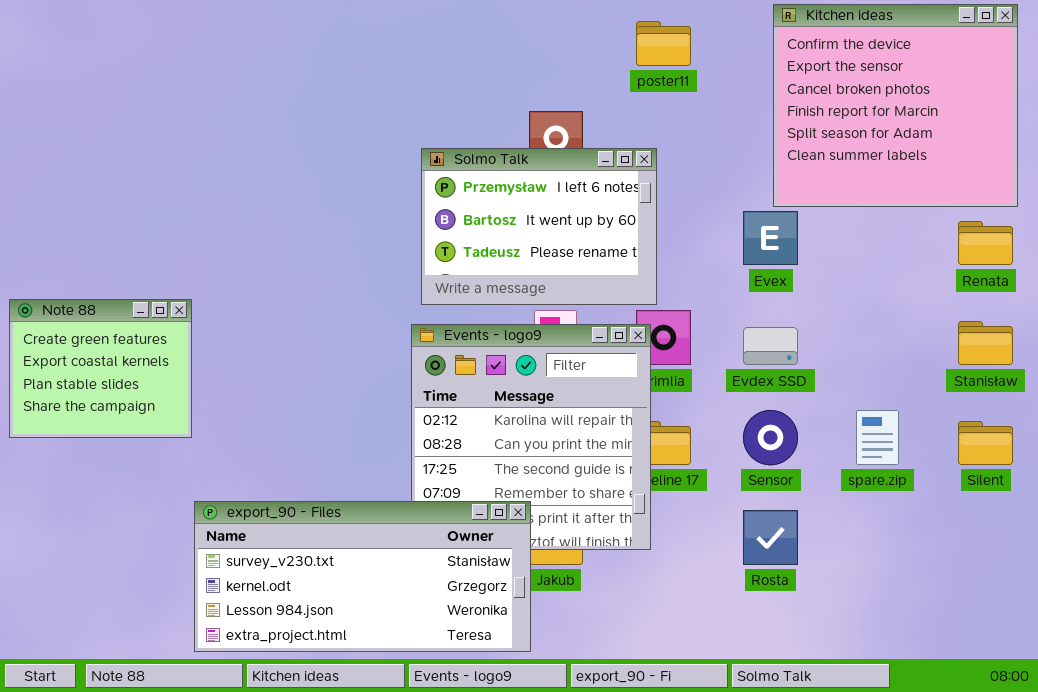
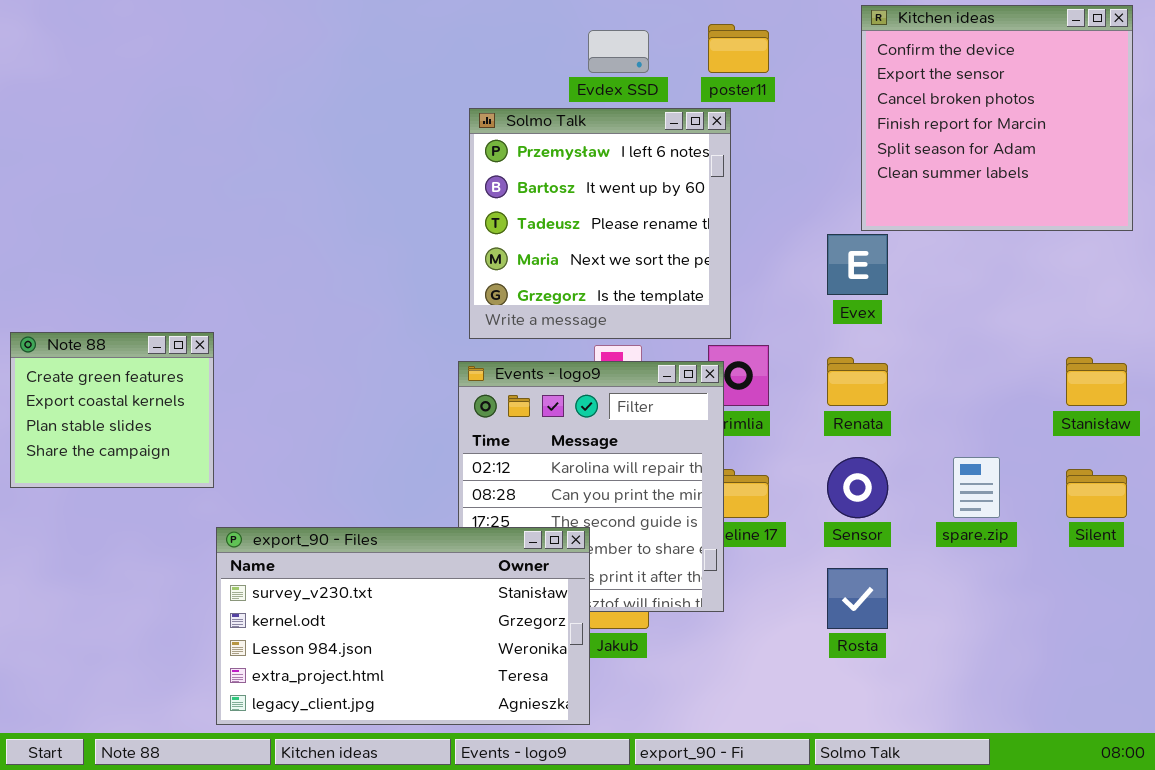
Solmo Talk: [421,148,657,305] -> [469,108,731,339], resized
Renata: [958,221,1013,265] -> [827,357,888,406], moved
Evdex SSD: [743,327,798,365] -> [588,30,649,73], moved
export_90 - Files: [194,501,531,652] -> [216,527,590,725], resized

